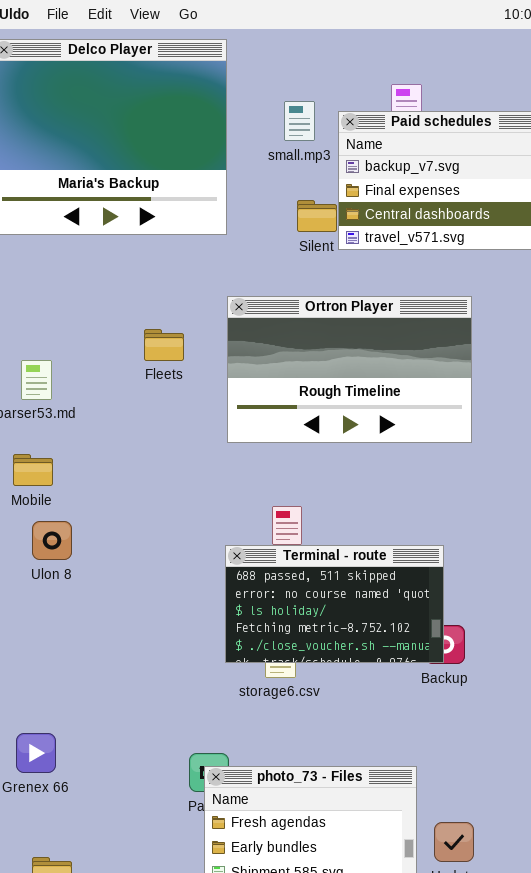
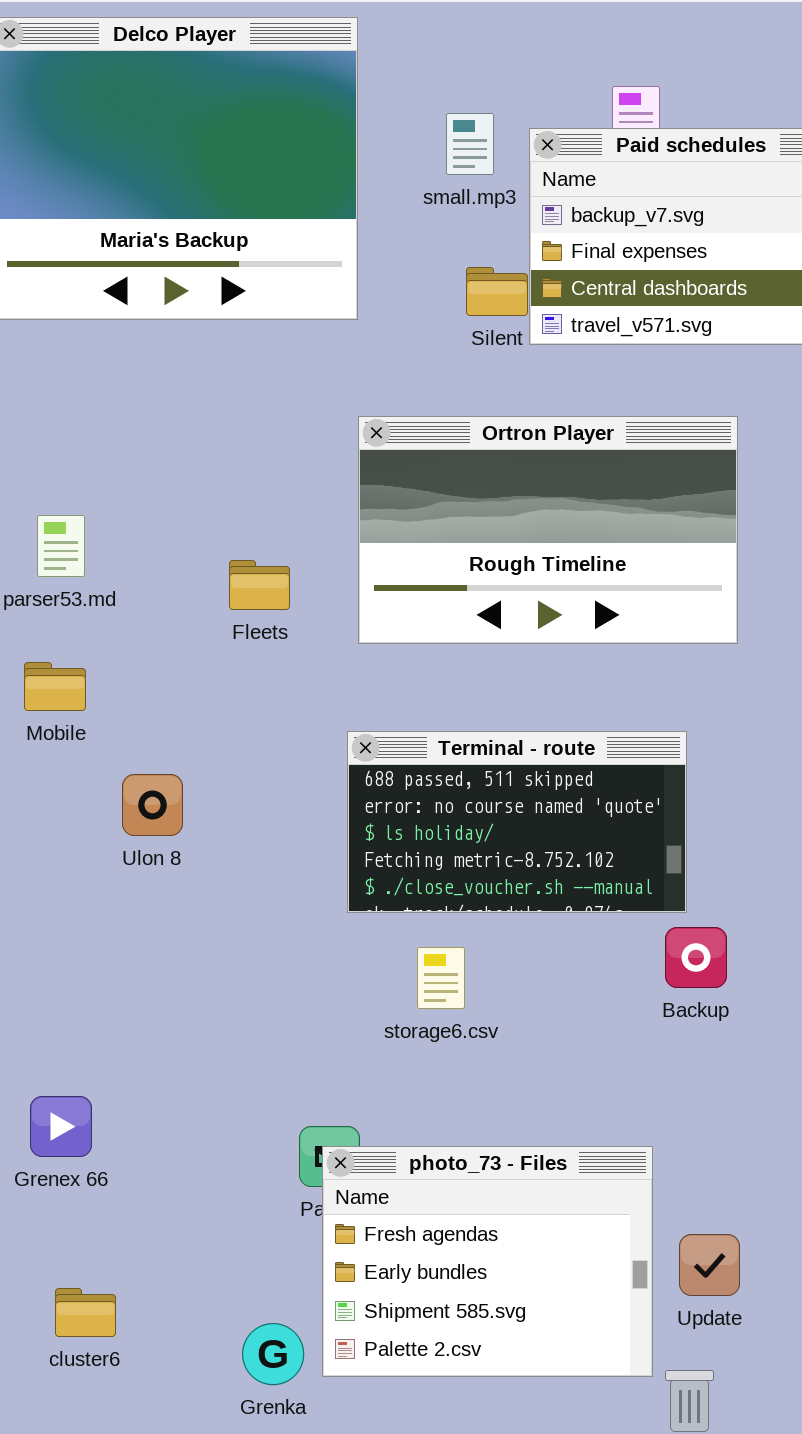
Fleets: [144,329,184,361] -> [229,560,290,610], moved
Ulon 8: [32,521,72,560] -> [122,774,183,836], moved
Terminal - route: [225,545,444,663] -> [347,731,687,913], moved

